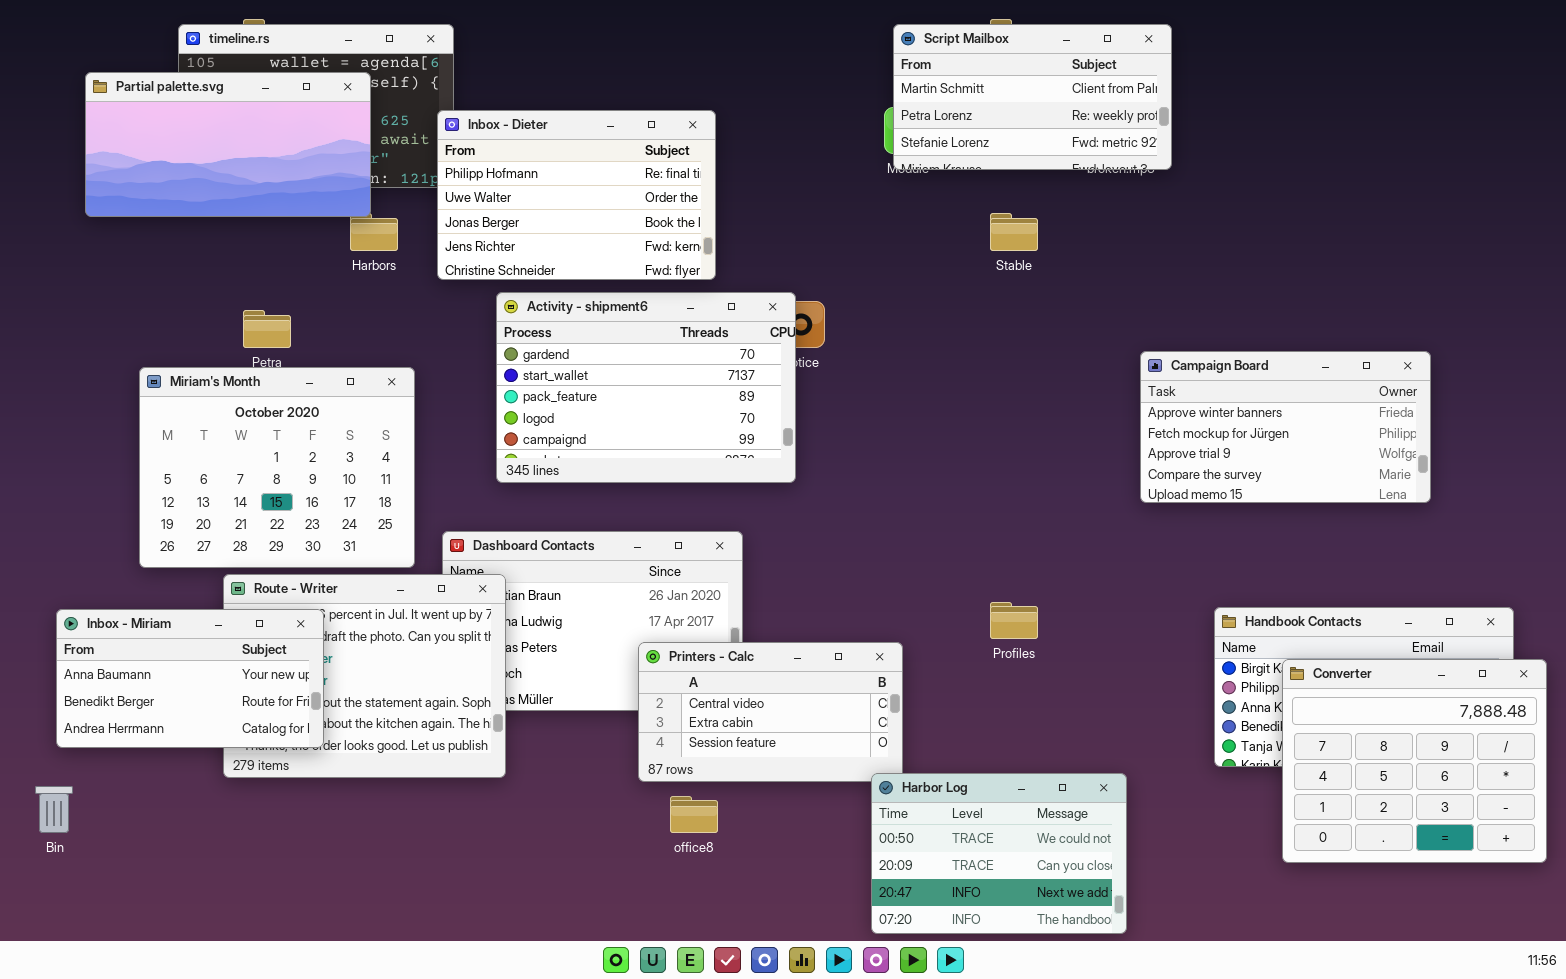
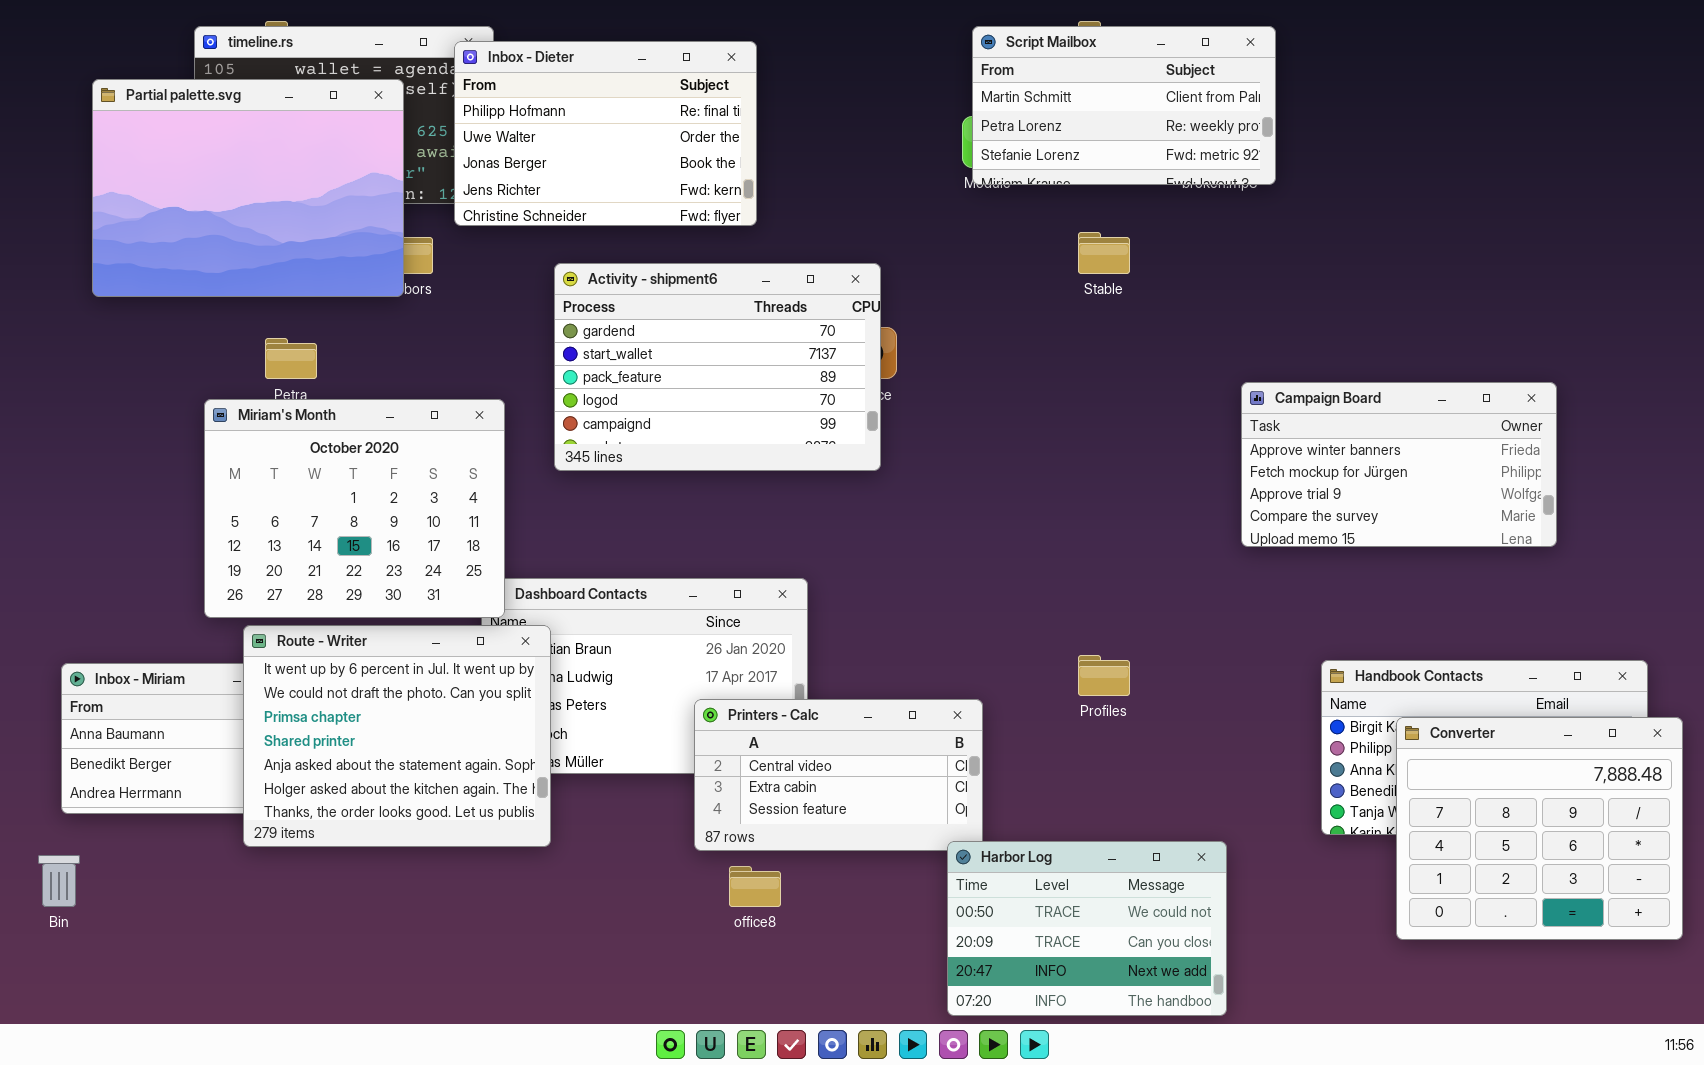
Partial palette.svg: [85,72,371,217] -> [92,79,404,297], resized
Inbox - Dieter: [437,110,716,280] -> [454,41,757,226], moved
Activity - shipment6: [496,292,796,483] -> [554,263,881,471], moved
Miriam's Month: [139,367,415,568] -> [204,399,505,618], moved
Route - Writer: [223,574,506,778] -> [243,625,551,847], raised

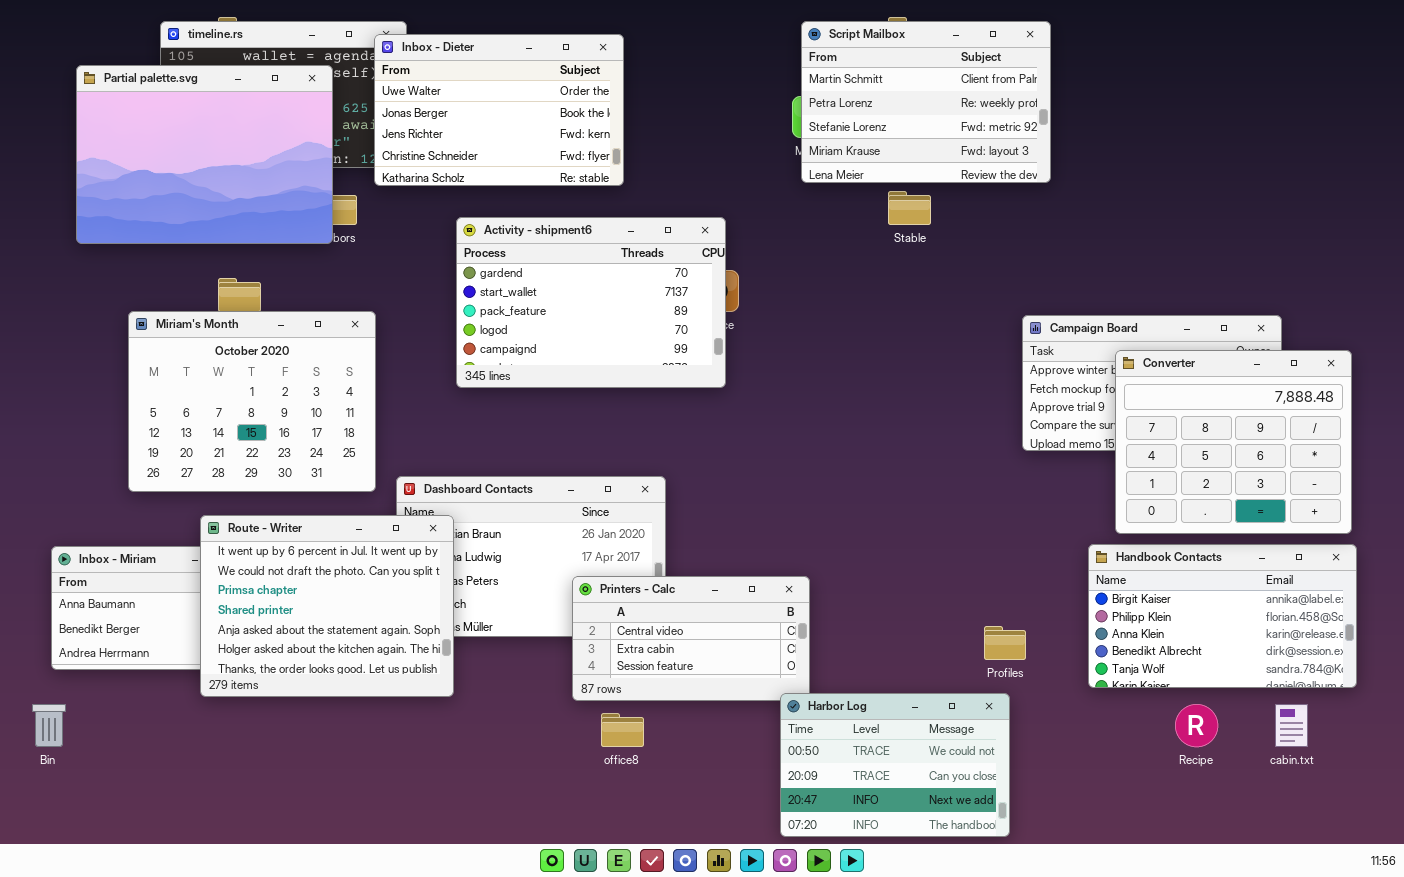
Script Mailbox: [972,26,1276,185] -> [801,21,1051,183], resized
Inbox - Dieter: [454,41,757,226] -> [374,34,624,186], scrolled down 1 row
Miriam's Month: [204,399,505,618] -> [128,311,376,492], moved
Profiles: [1078,655,1130,696] -> [984,626,1026,660], moved
Converter: [1396,717,1683,940] -> [1115,350,1352,534], moved

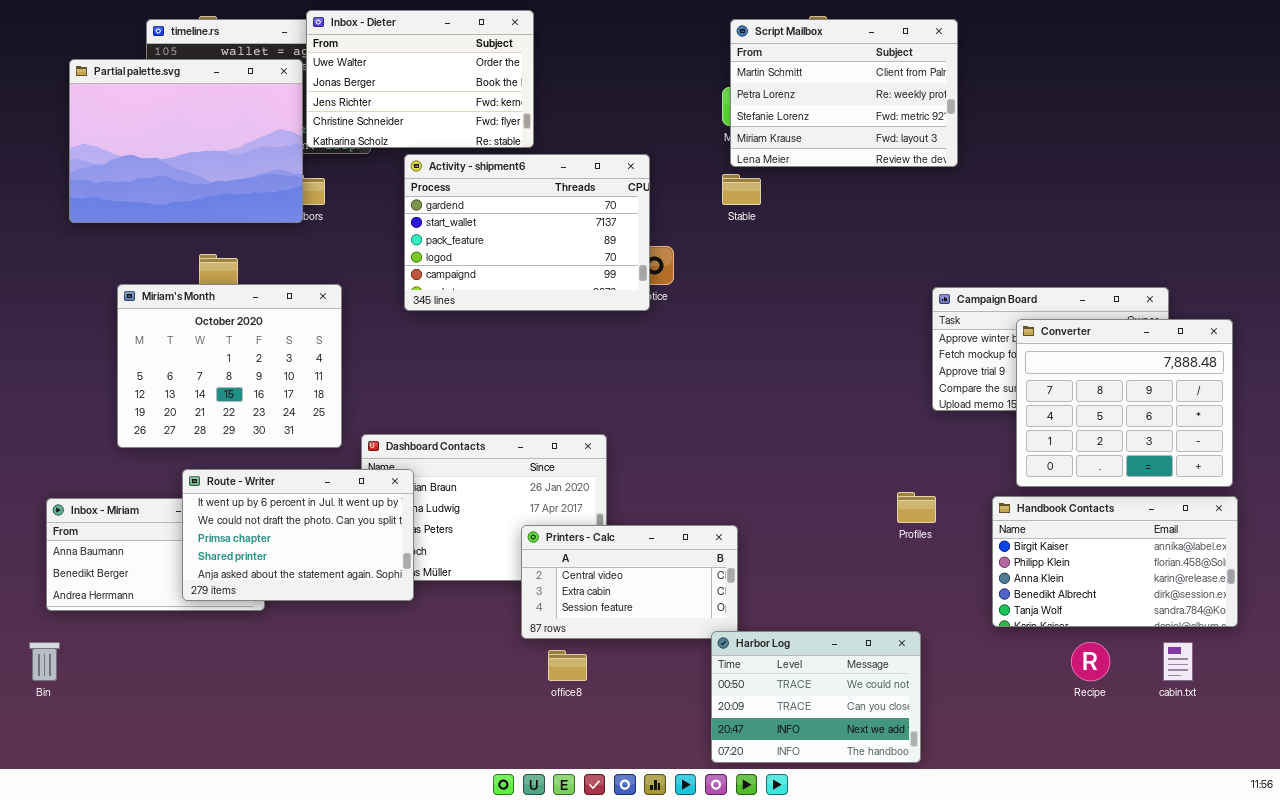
Inbox - Dieter: [374,34,624,186] -> [306,10,534,148], moved
Stable: [888,191,931,225] -> [722,174,761,205], moved
Activity - shipment6: [456,217,726,388] -> [404,154,650,311], moved
Route - Writer: [200,515,454,697] -> [182,469,414,601], resized
Profiles: [984,626,1026,660] -> [897,492,936,523], moved

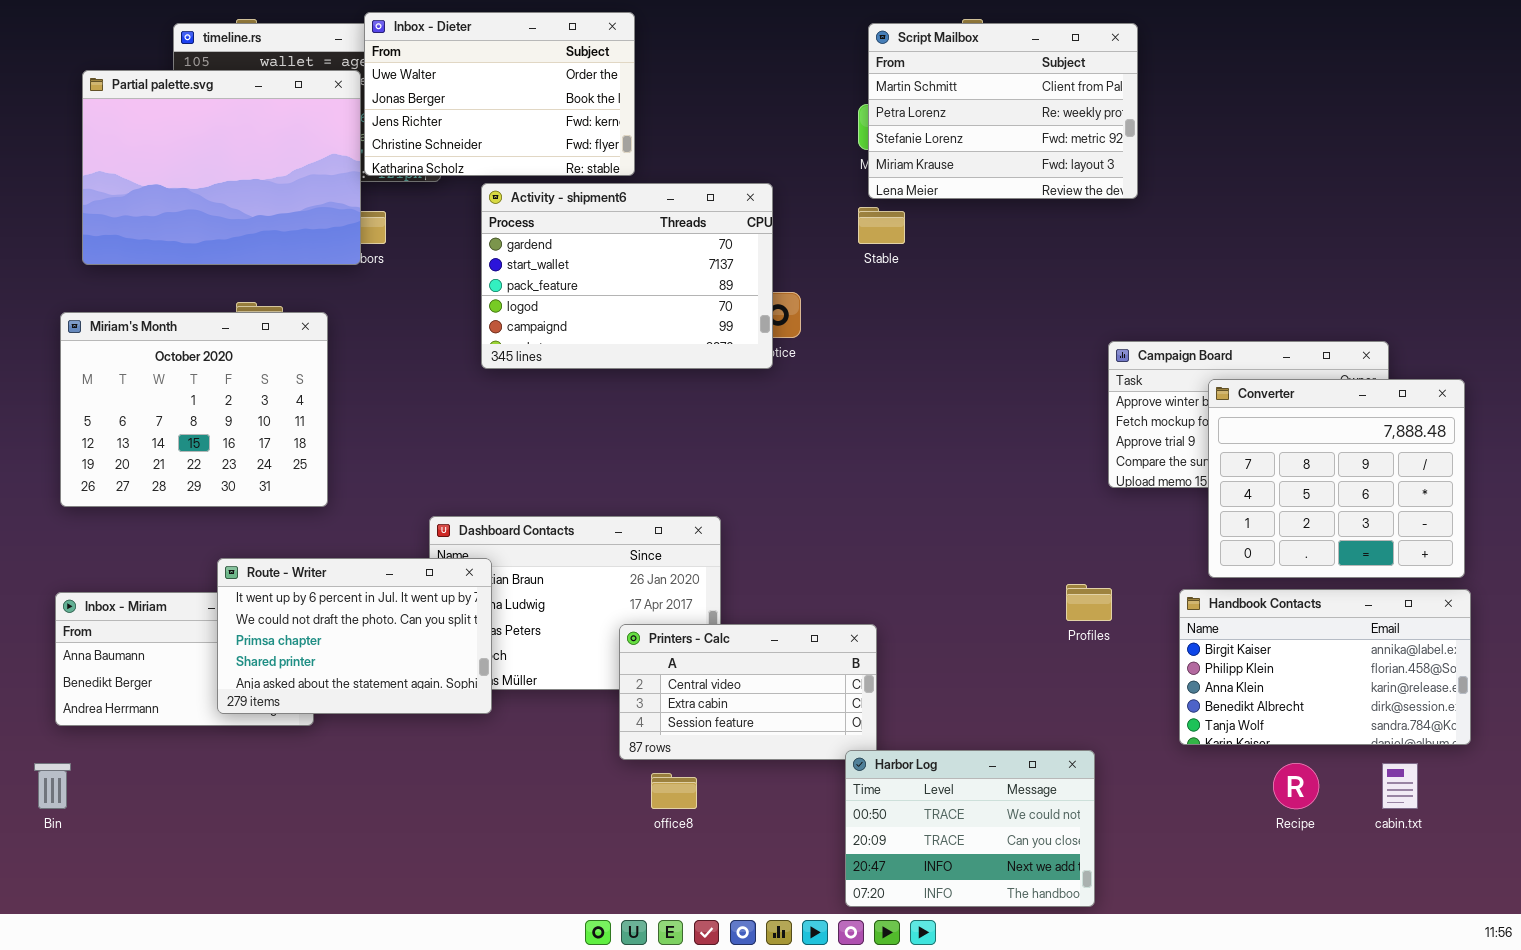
Miriam's Month: [117,284,342,448] -> [60,312,328,507], moved

